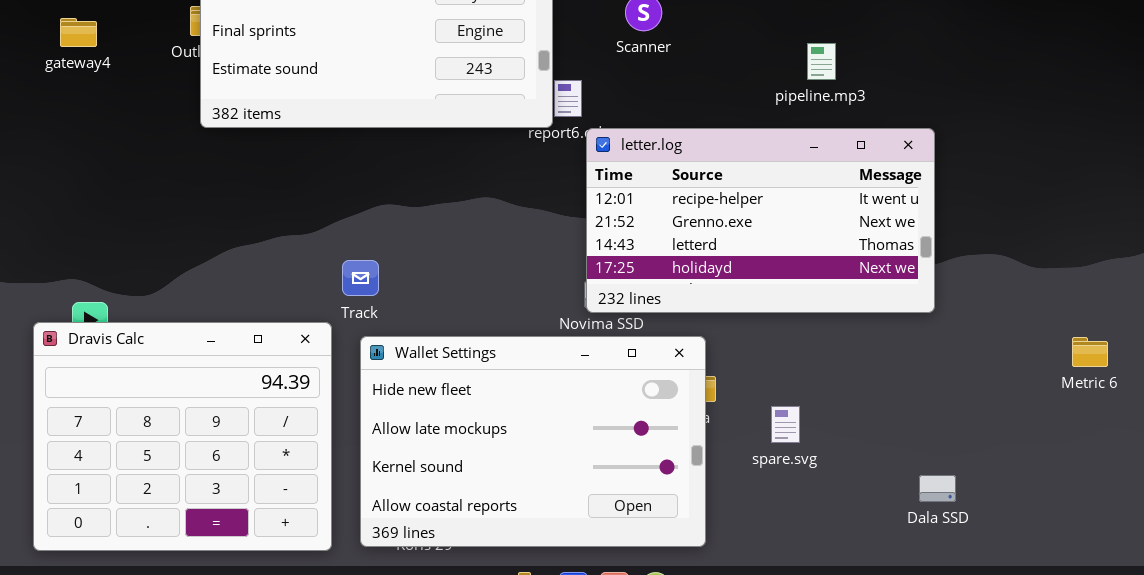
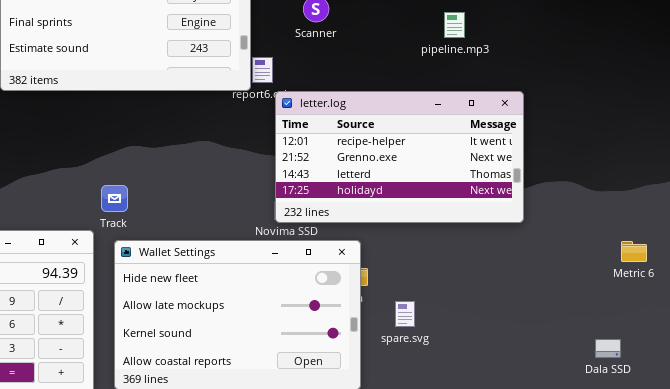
pipeline.mp3: [807,43,836,80] -> [444,12,465,38], moved
spare.svg: [771,406,800,443] -> [395,301,415,327], moved
Dala SSD: [919,475,956,502] -> [595,339,621,358], moved

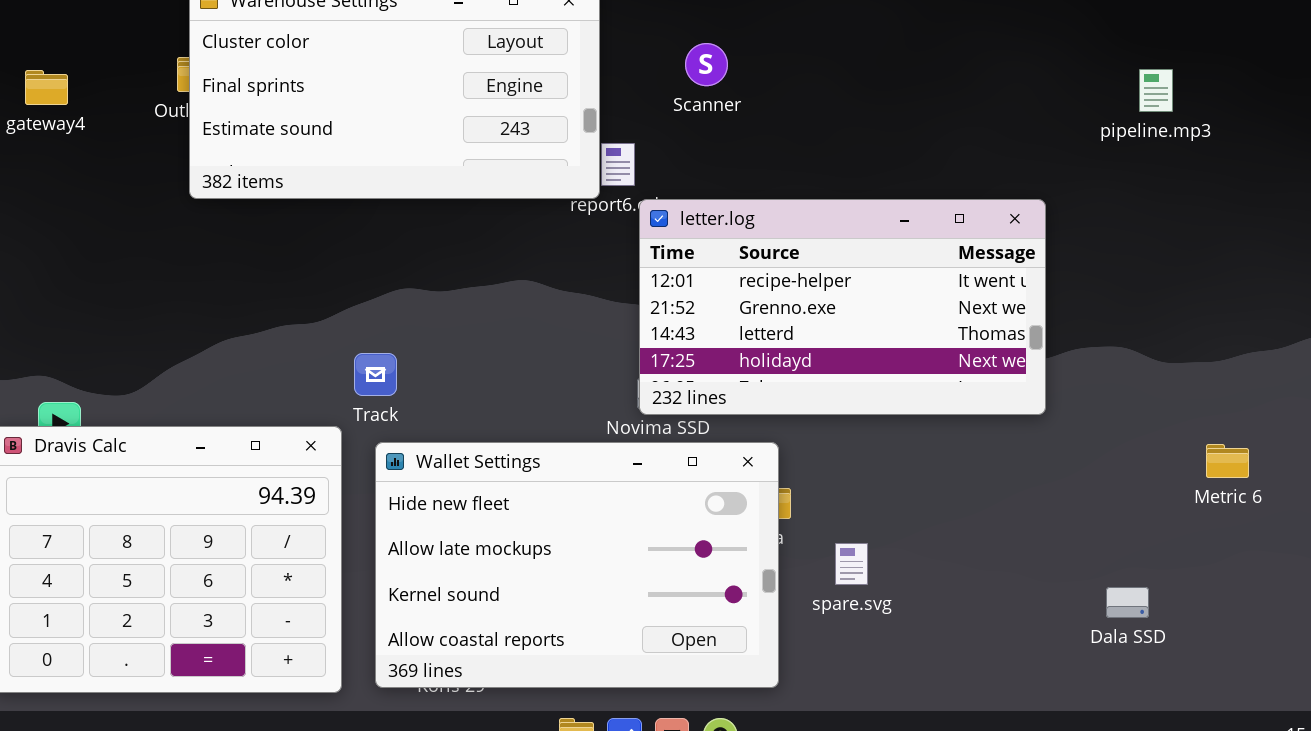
pipeline.mp3: [444,12,465,38] -> [1139,69,1173,112], moved
Dala SSD: [595,339,621,358] -> [1106,587,1149,618], moved

